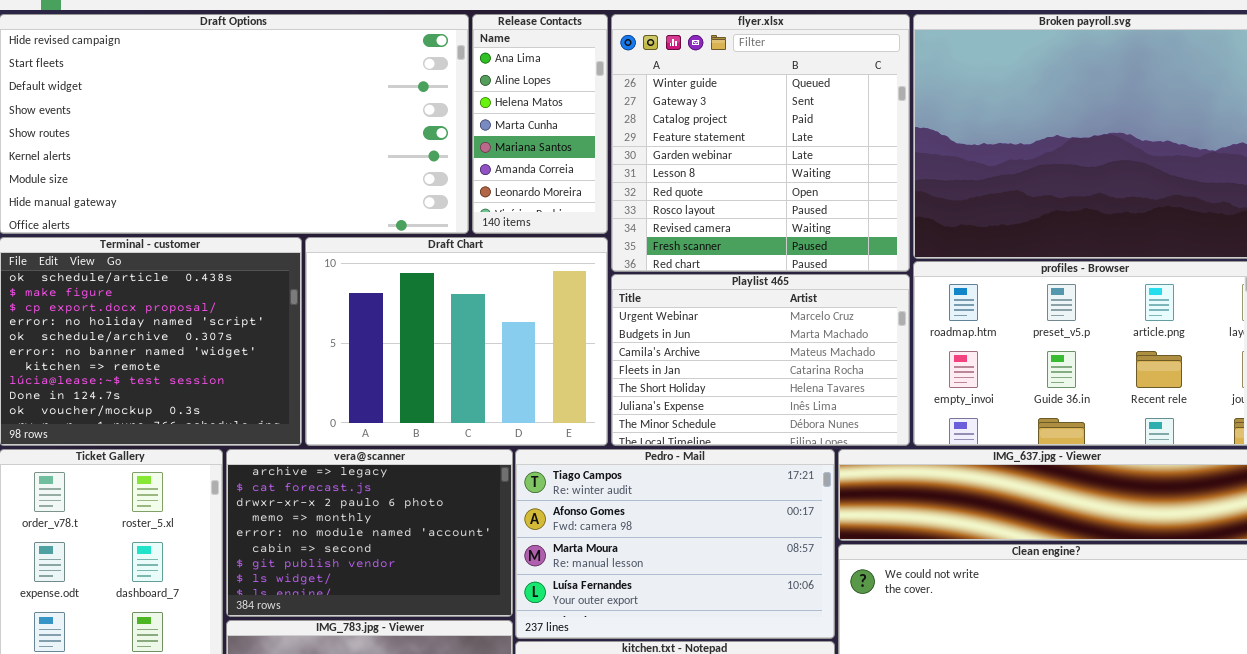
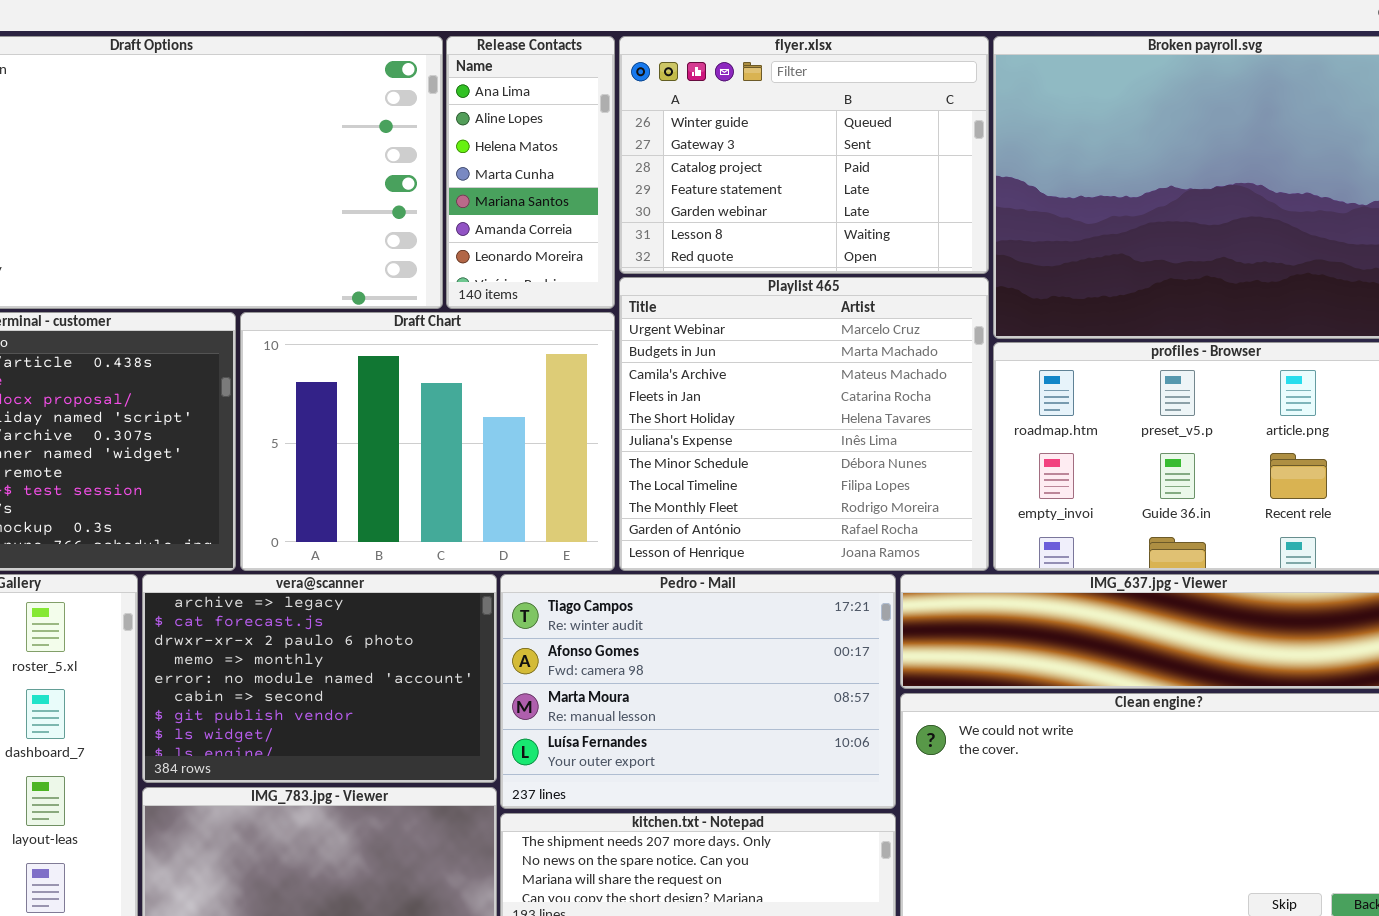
flyer.xlsx: [611,14,910,272] -> [619,36,989,274], resized
Playlist 465: [611,274,910,446] -> [619,277,989,571], resized

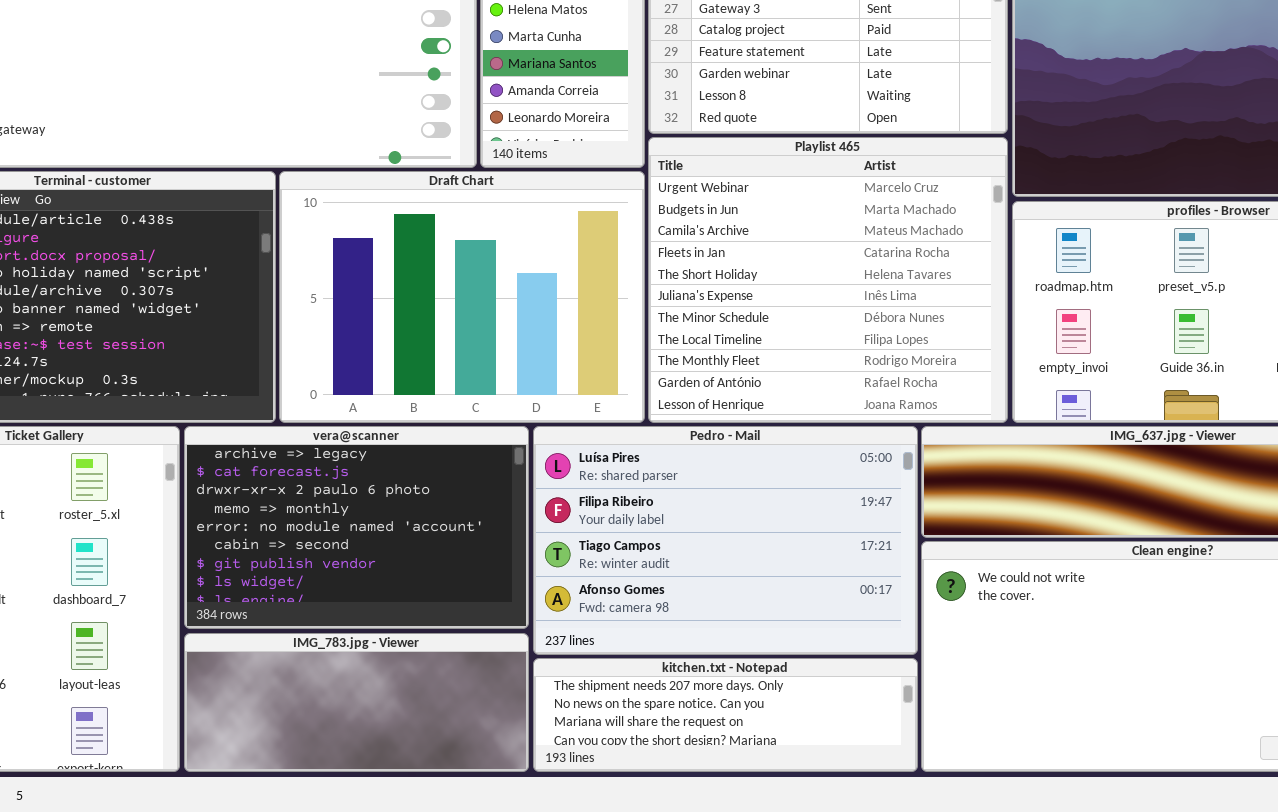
Pedro - Mail: [500,574,896,809] -> [533,426,918,655], scrolled up 2 rows

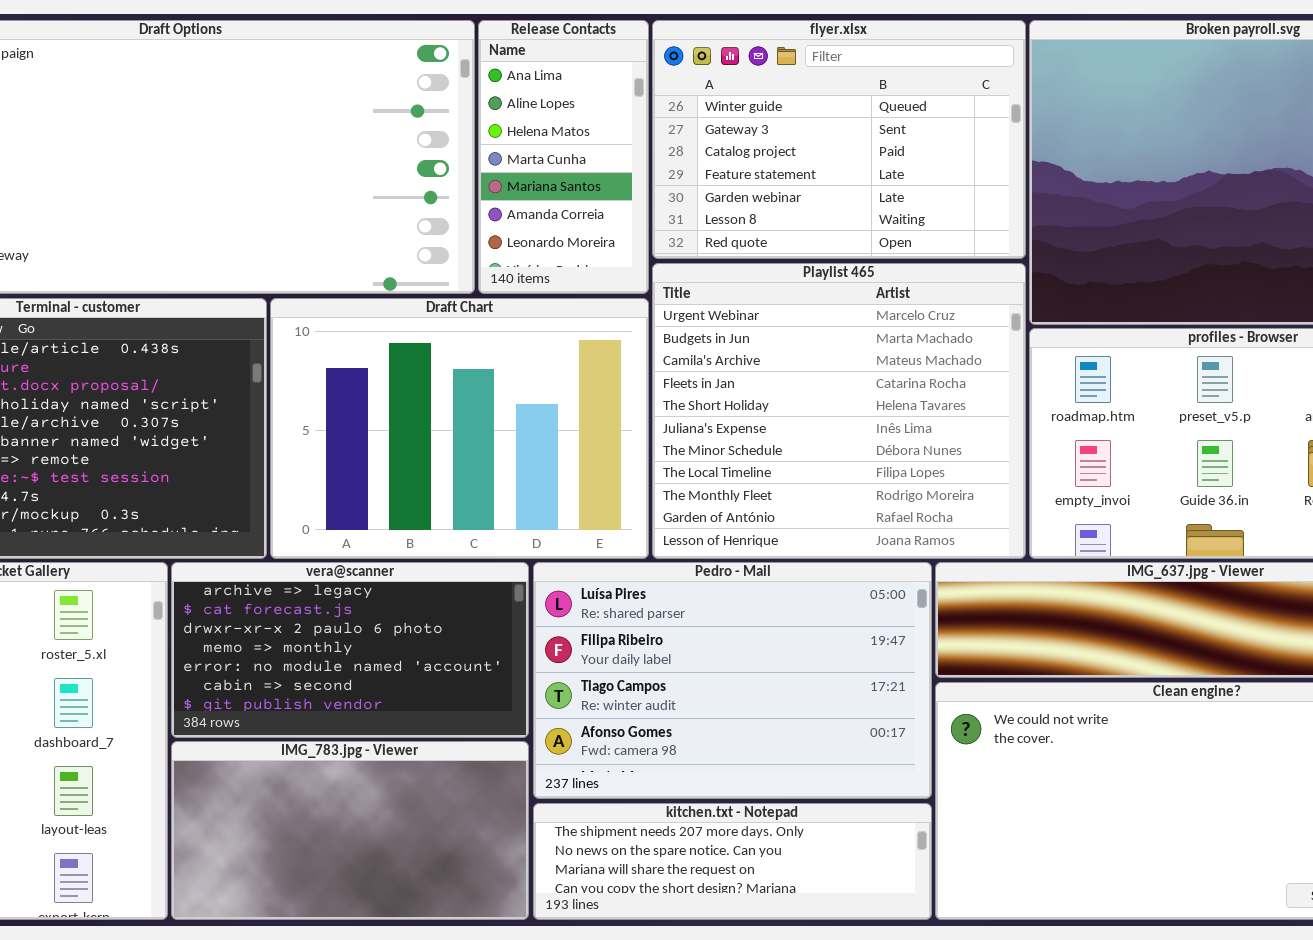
vera@scanner: [184,426,529,629] -> [171,562,529,738], resized
IMG_783.jpg - Viewer: [184,633,529,772] -> [171,741,529,920], resized

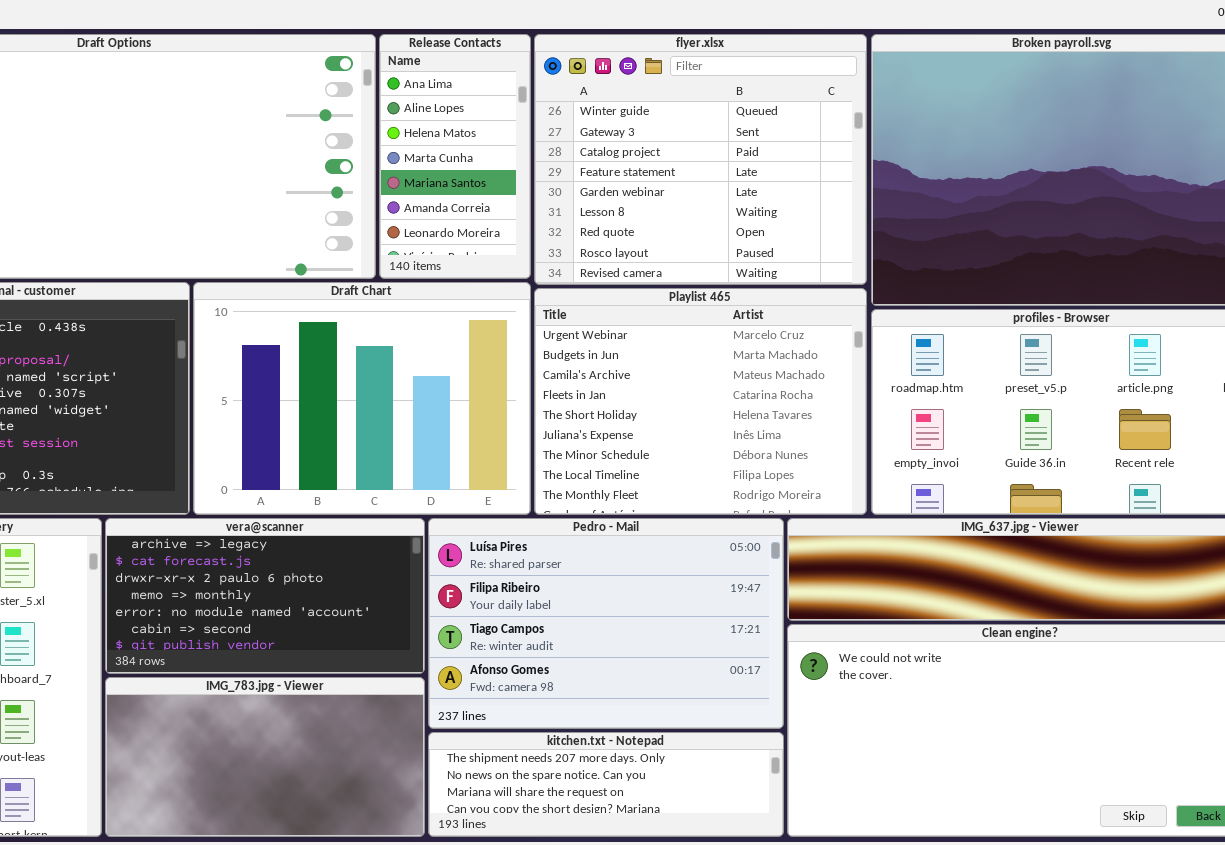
flyer.xlsx: [652,20,1026,259] -> [534,34,867,285], resized
Playlist 465: [652,263,1026,559] -> [534,288,867,515], resized

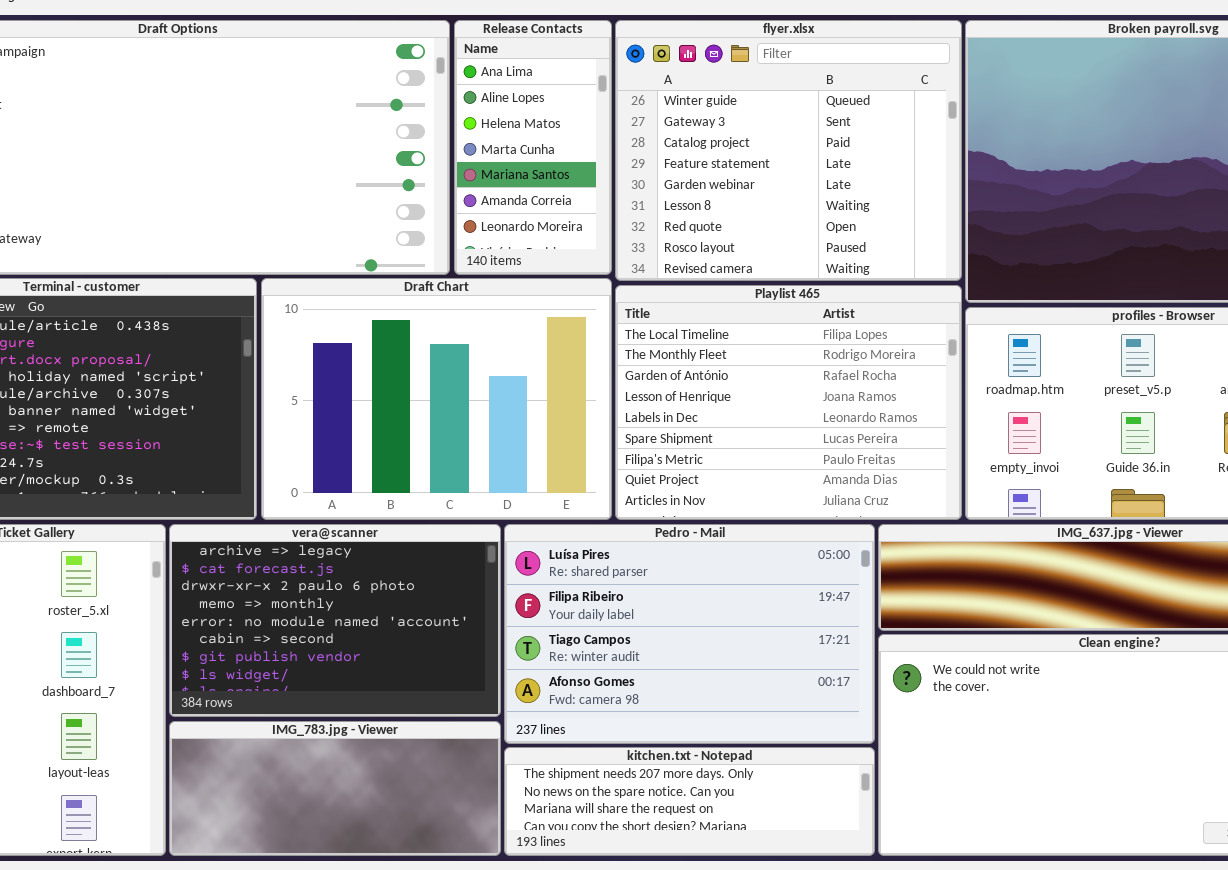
Playlist 465: [534,288,867,515] -> [615,285,962,520], scrolled down 7 rows
vera@scanner: [105,518,425,674] -> [169,524,501,717], resized
IMG_783.jpg - Viewer: [105,677,425,837] -> [169,721,501,856], resized

